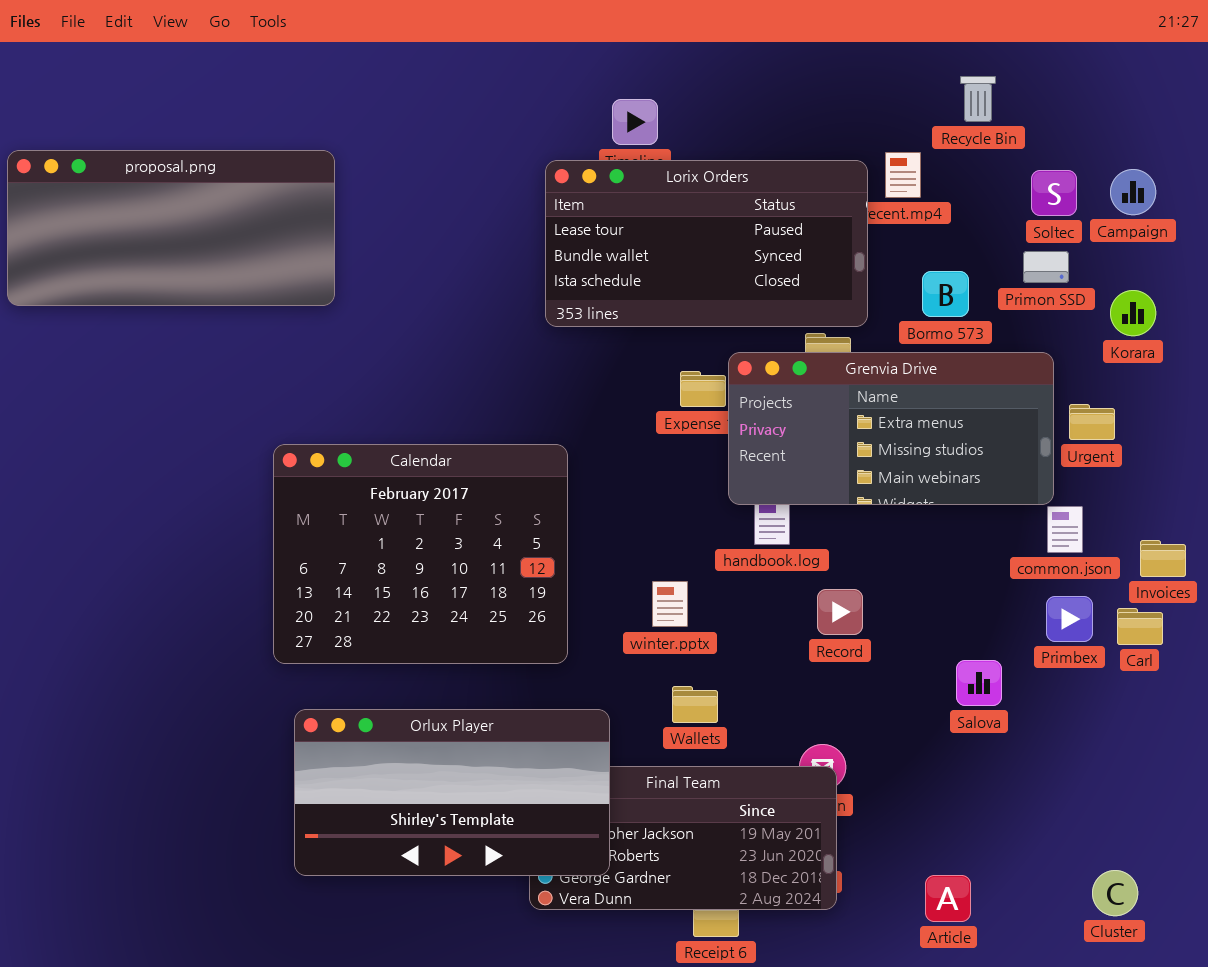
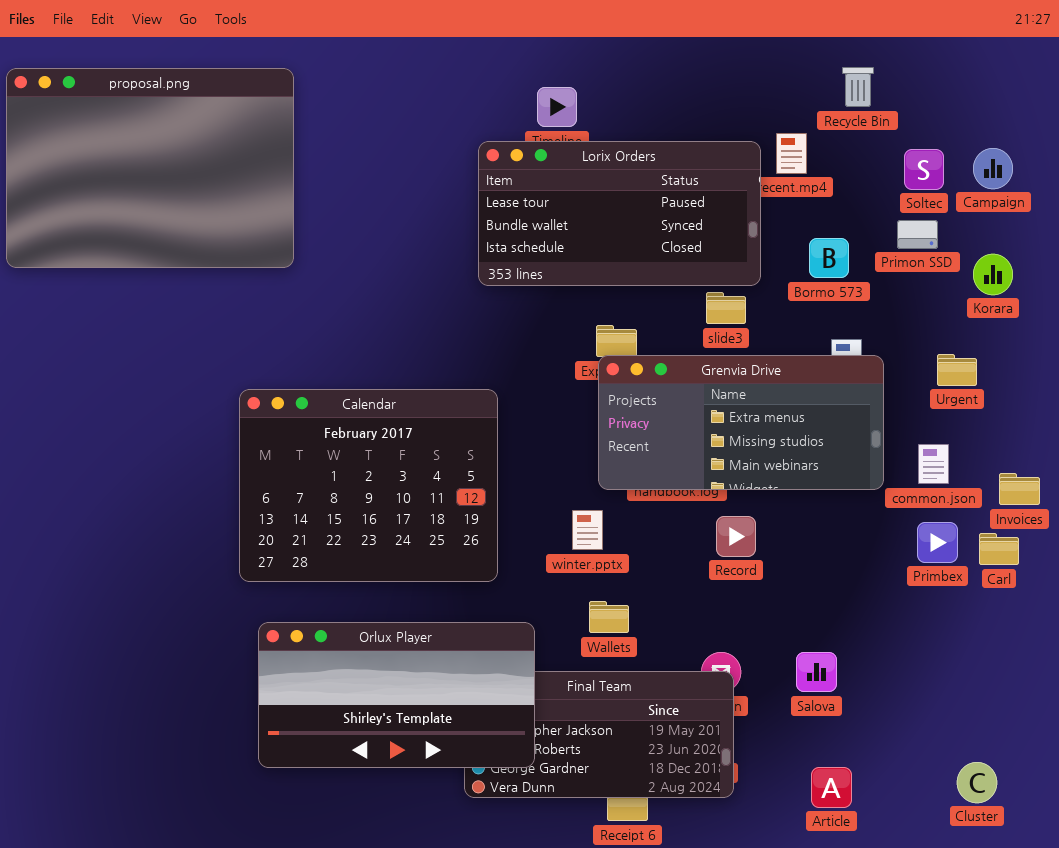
proposal.png: [7,150,335,306] -> [6,68,294,268], resized
Grenvia Drive: [728,352,1054,505] -> [598,355,884,490], moved
Salova: [956,660,1002,706] -> [796,652,837,692], moved

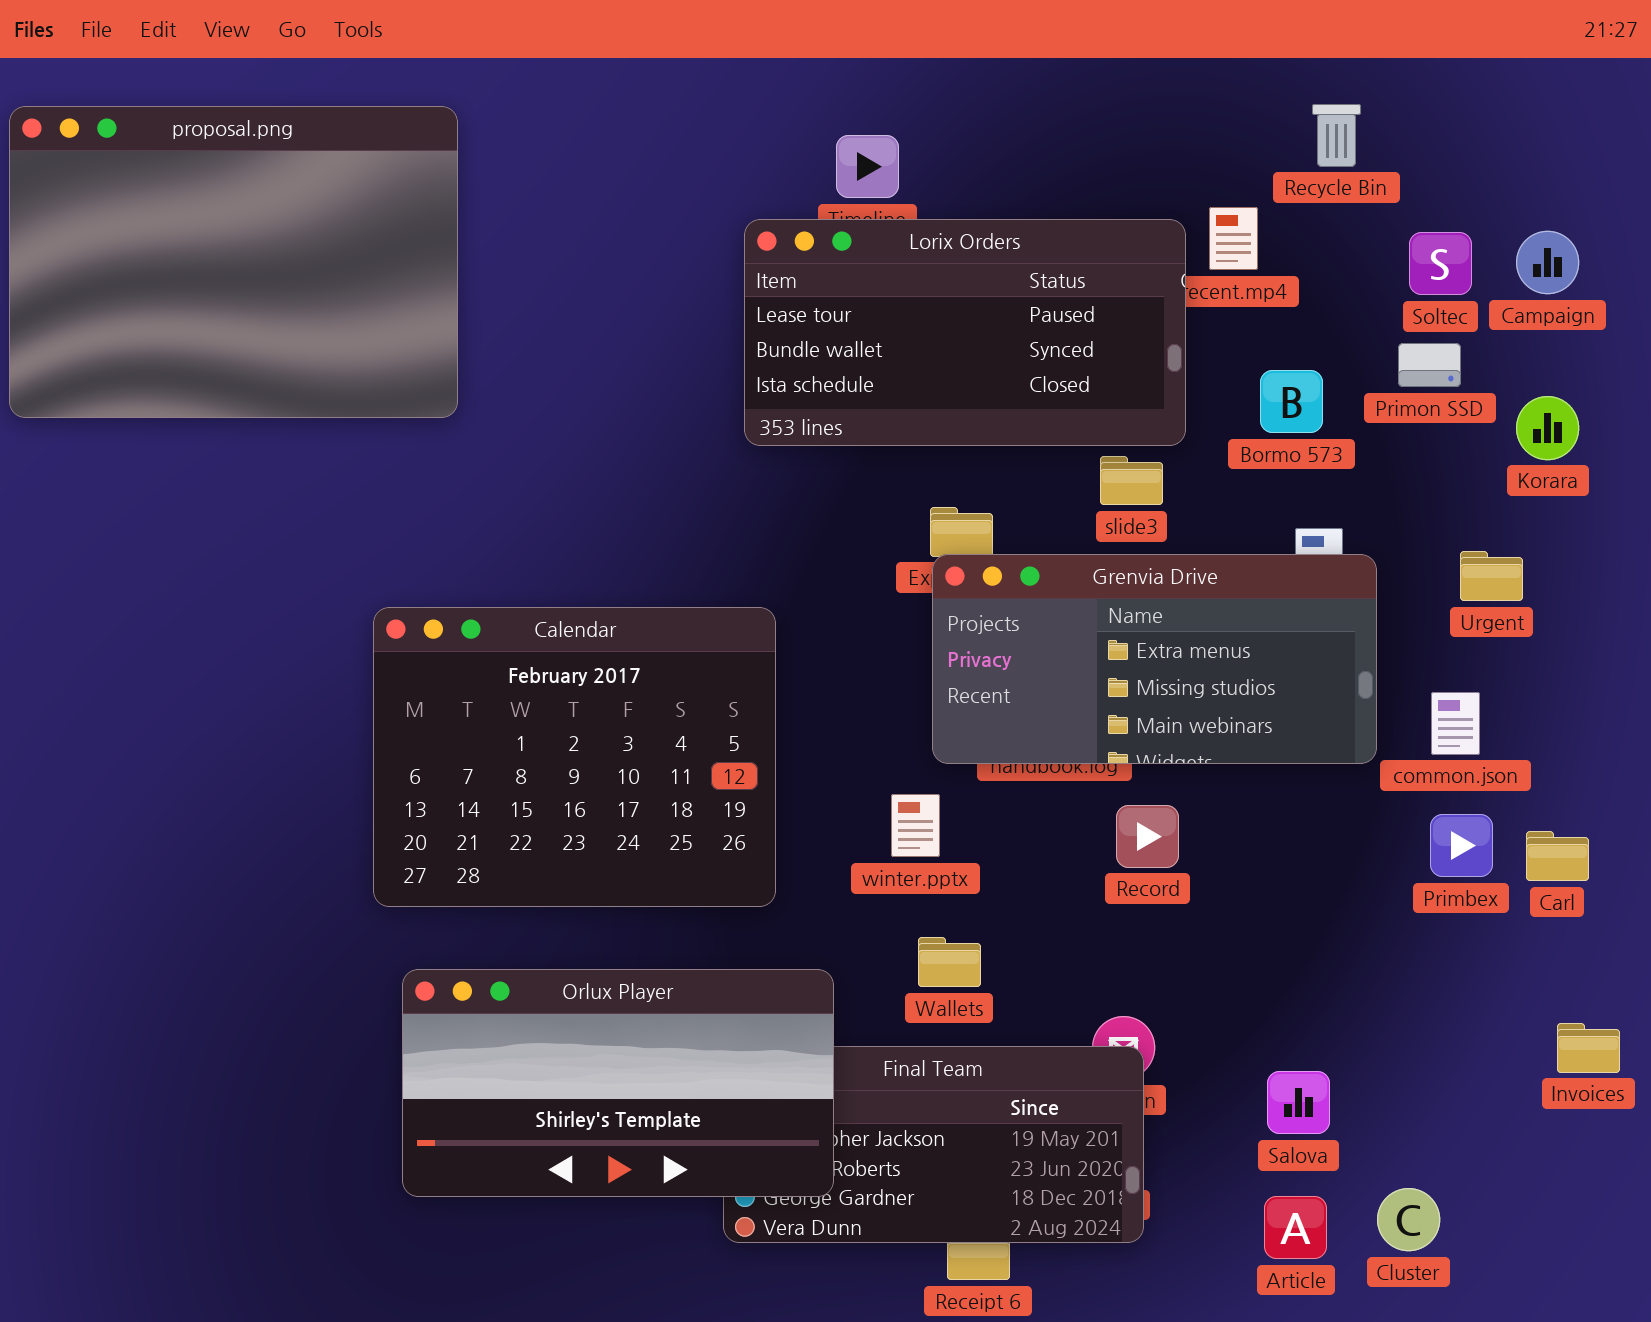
Invoices: [999,473,1040,505] -> [1557,1023,1620,1073], moved
Salova: [796,652,837,692] -> [1267,1071,1330,1134], moved
Cluster: [957,762,997,803] -> [1377,1188,1440,1251], moved

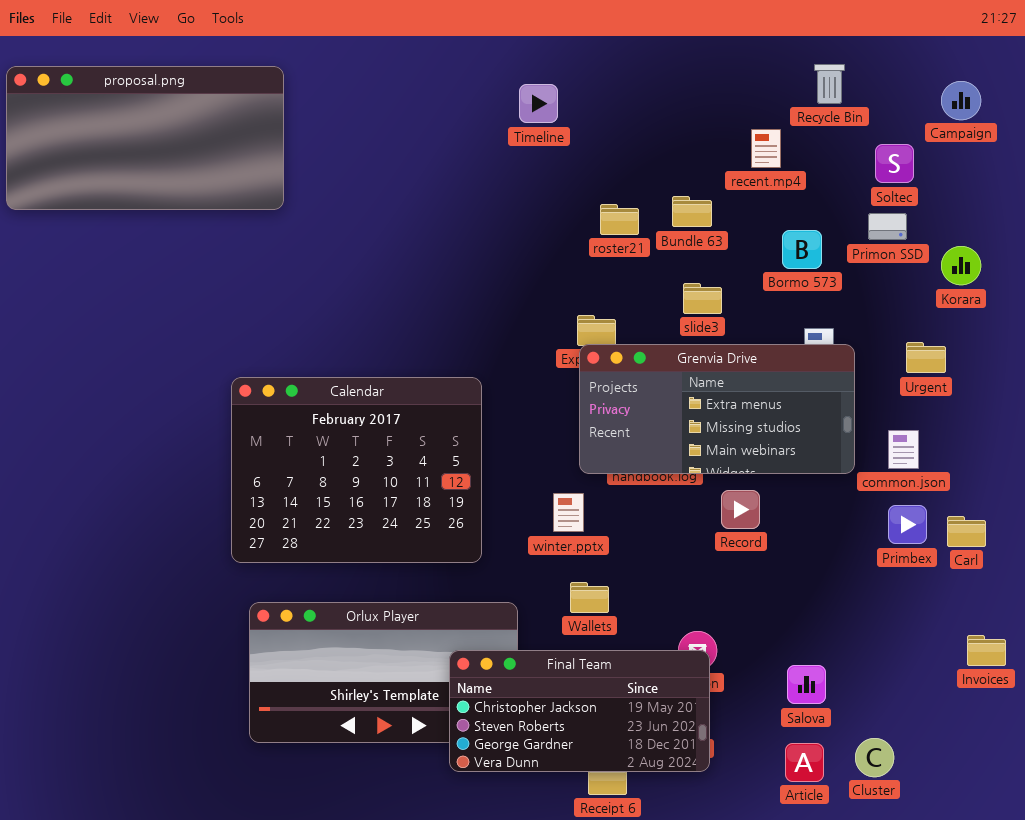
proposal.png: [9,106,458,418] -> [6,66,284,210], resized
Lorix Orders: [744,219,1186,446] -> none, closed
Campaign: [1516,231,1579,294] -> [941,81,981,120], moved
Record: [1116,805,1179,868] -> [721,490,760,529], moved
Final Team: [723,1046,1144,1243] -> [449,650,710,772], raised

